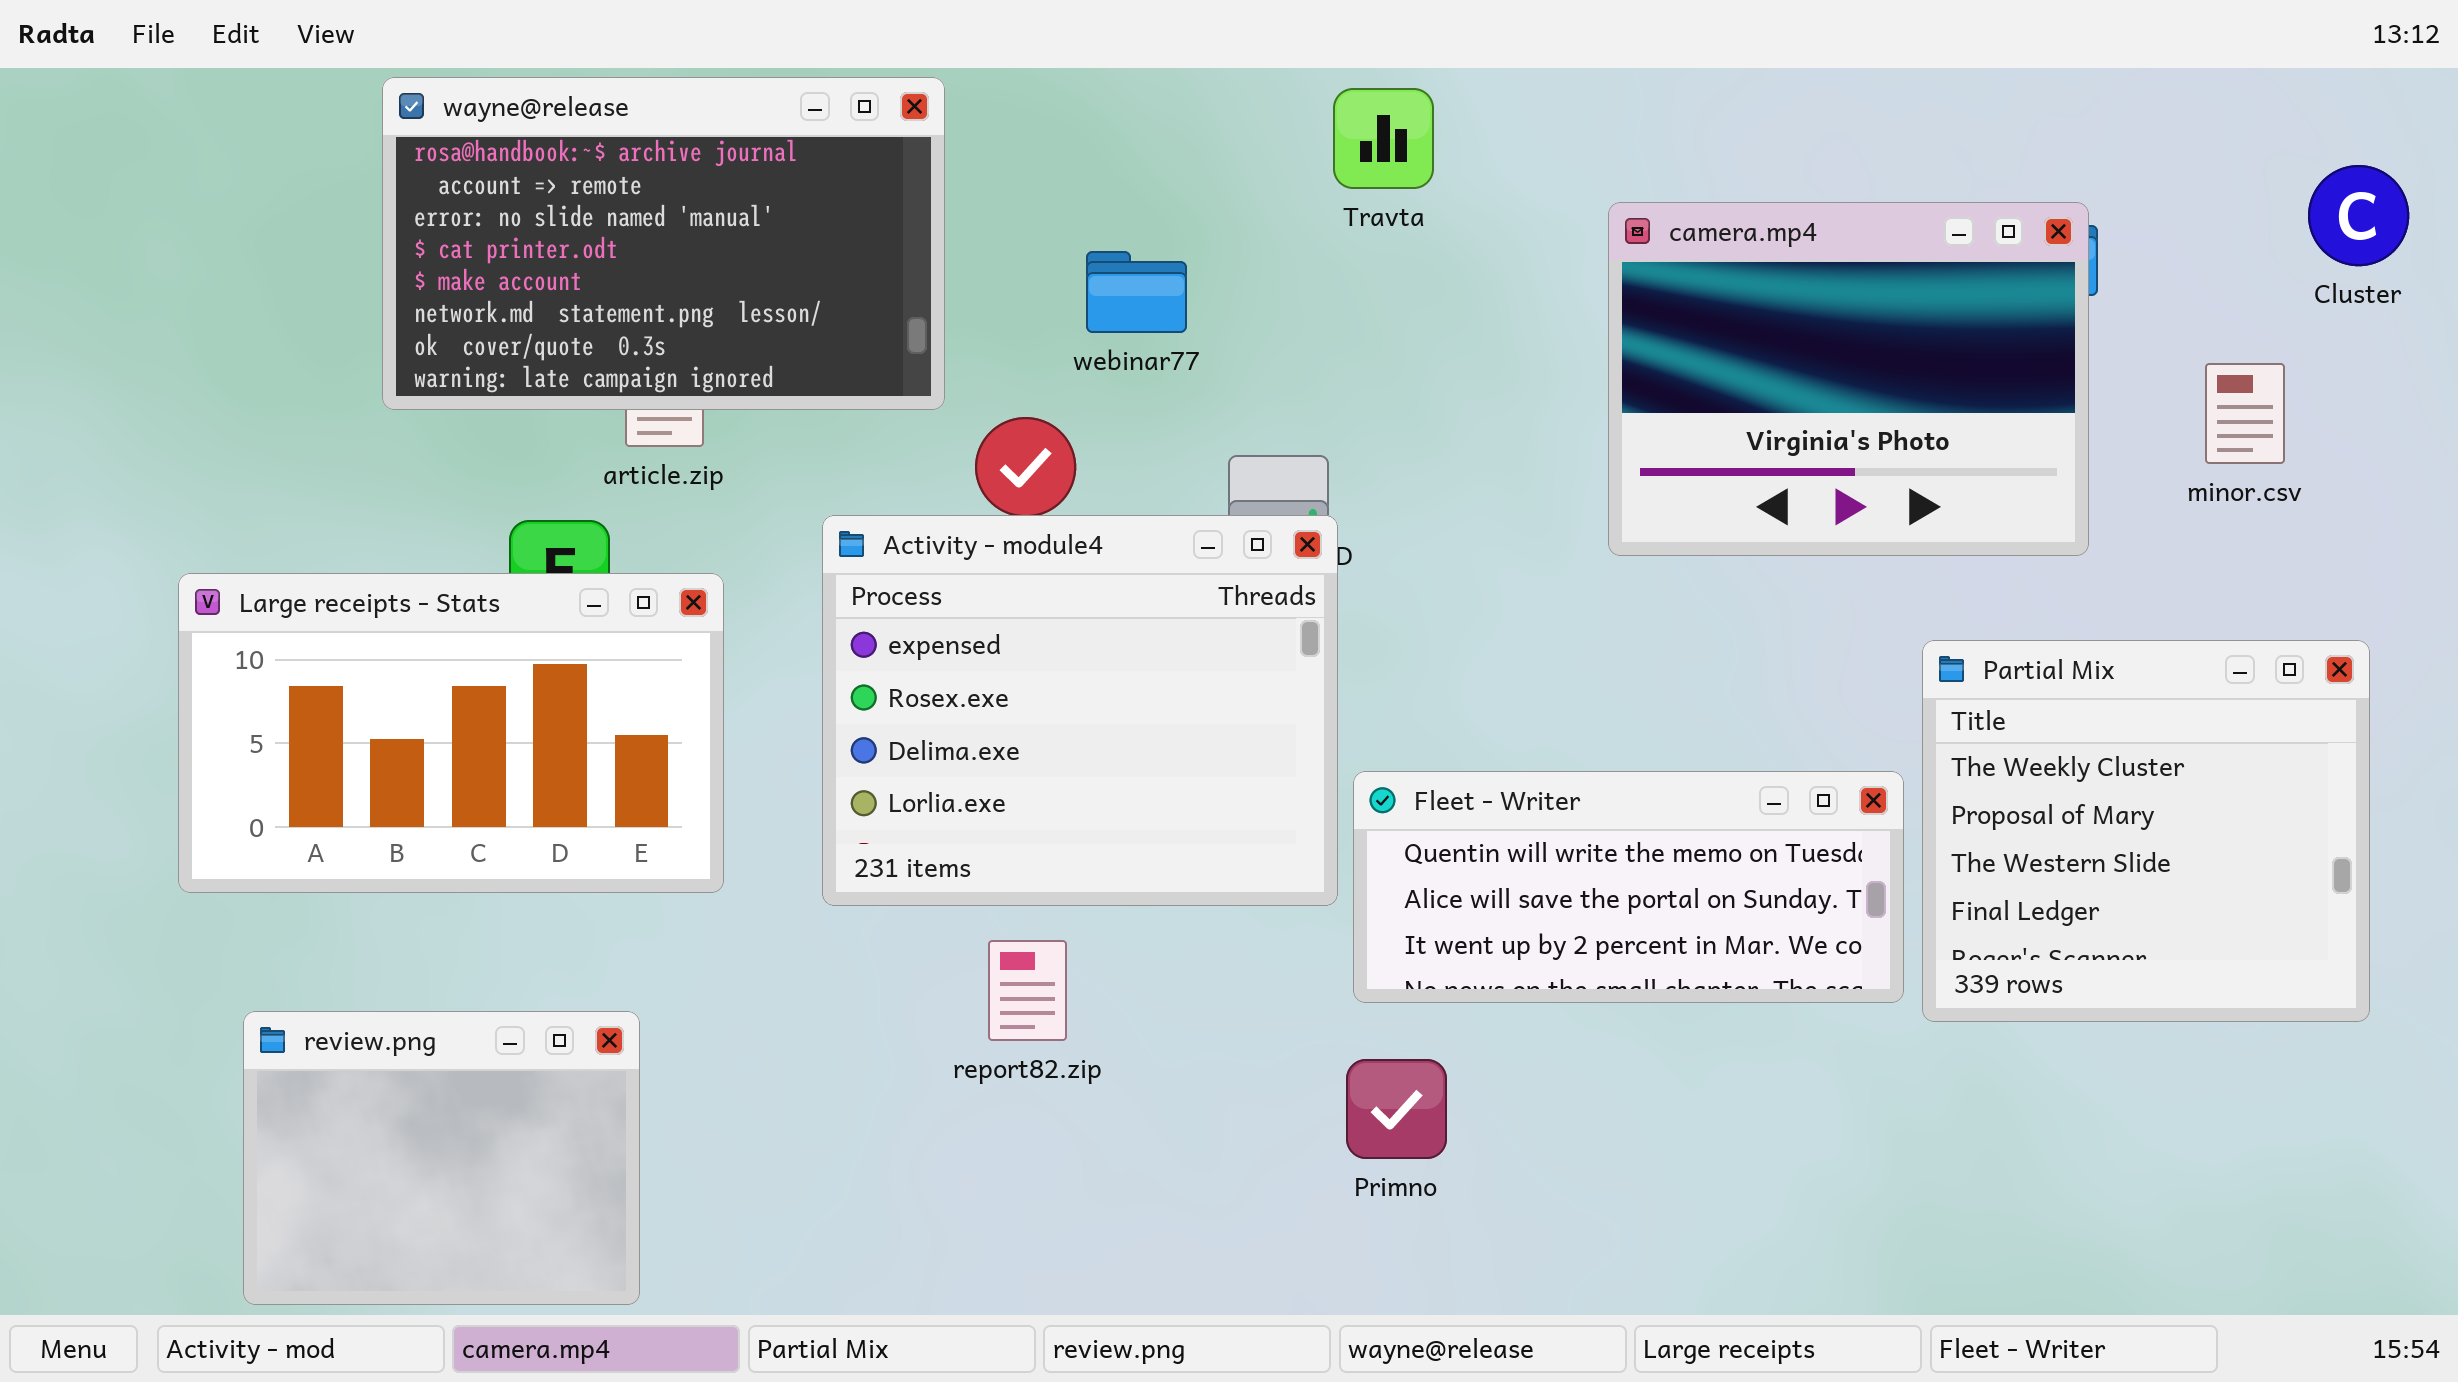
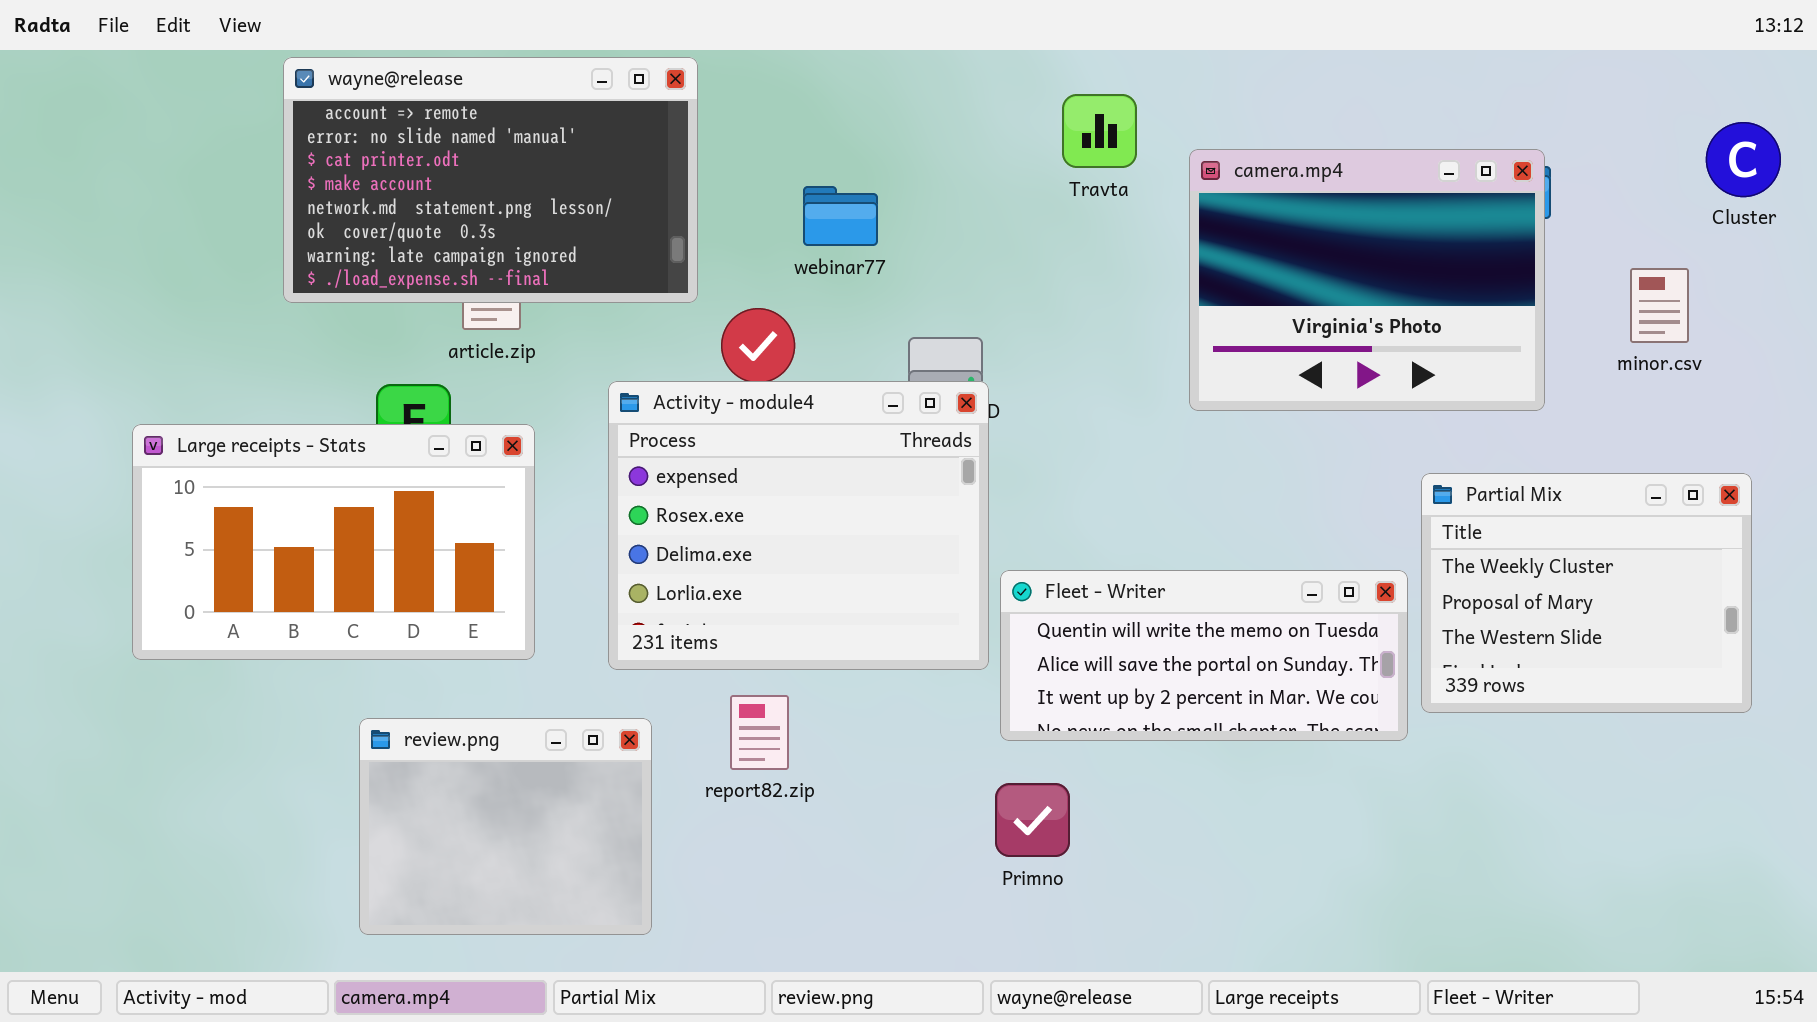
wayne@release: [382,77,945,410] -> [283,57,698,303], scrolled down 1 row
Travta: [1333,88,1434,189] -> [1062,94,1137,168], moved
Partial Mix: [1922,640,2370,1022] -> [1421,473,1752,713], resized
review.png: [243,1011,640,1305] -> [359,718,652,935], moved

